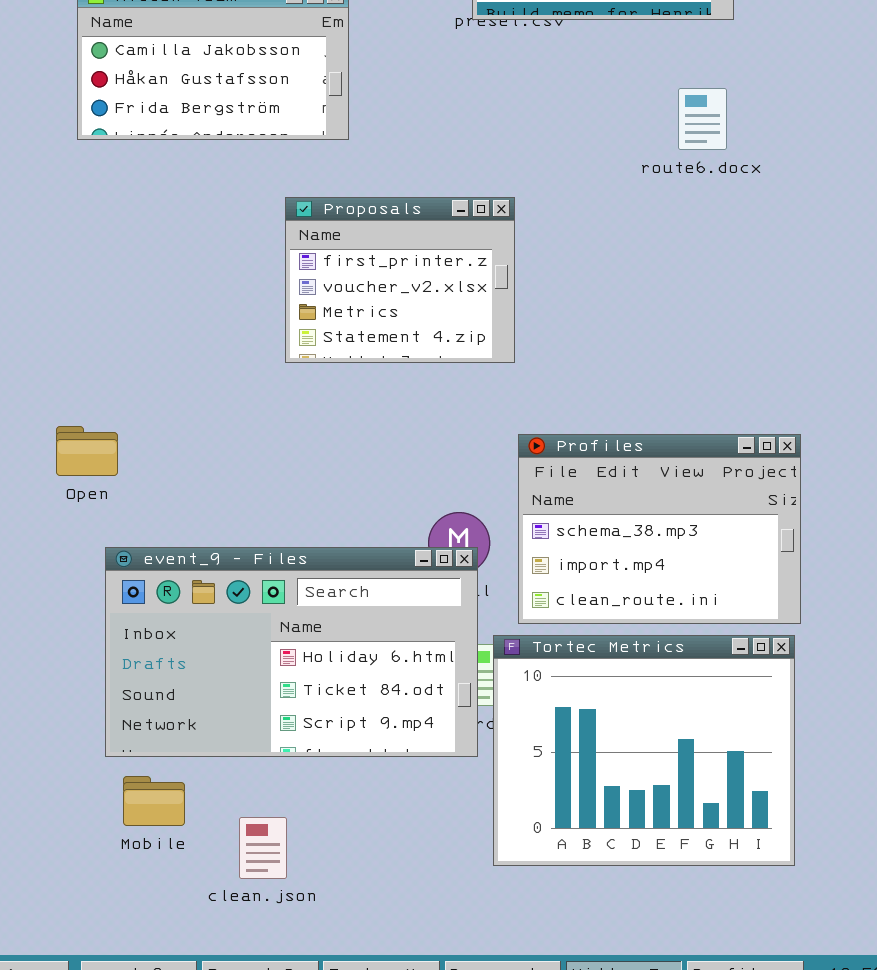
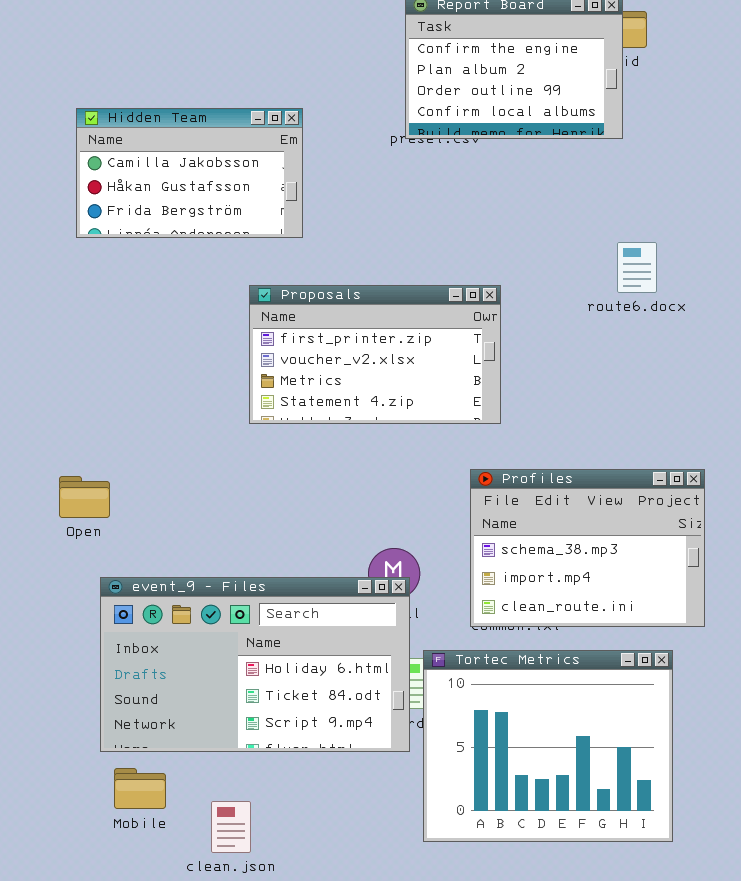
route6.docx: [678,88,727,150] -> [617,242,657,293], moved
Proposals: [285,197,515,363] -> [249,285,501,424], resized
Profiles: [518,434,801,624] -> [470,469,705,627], moved

